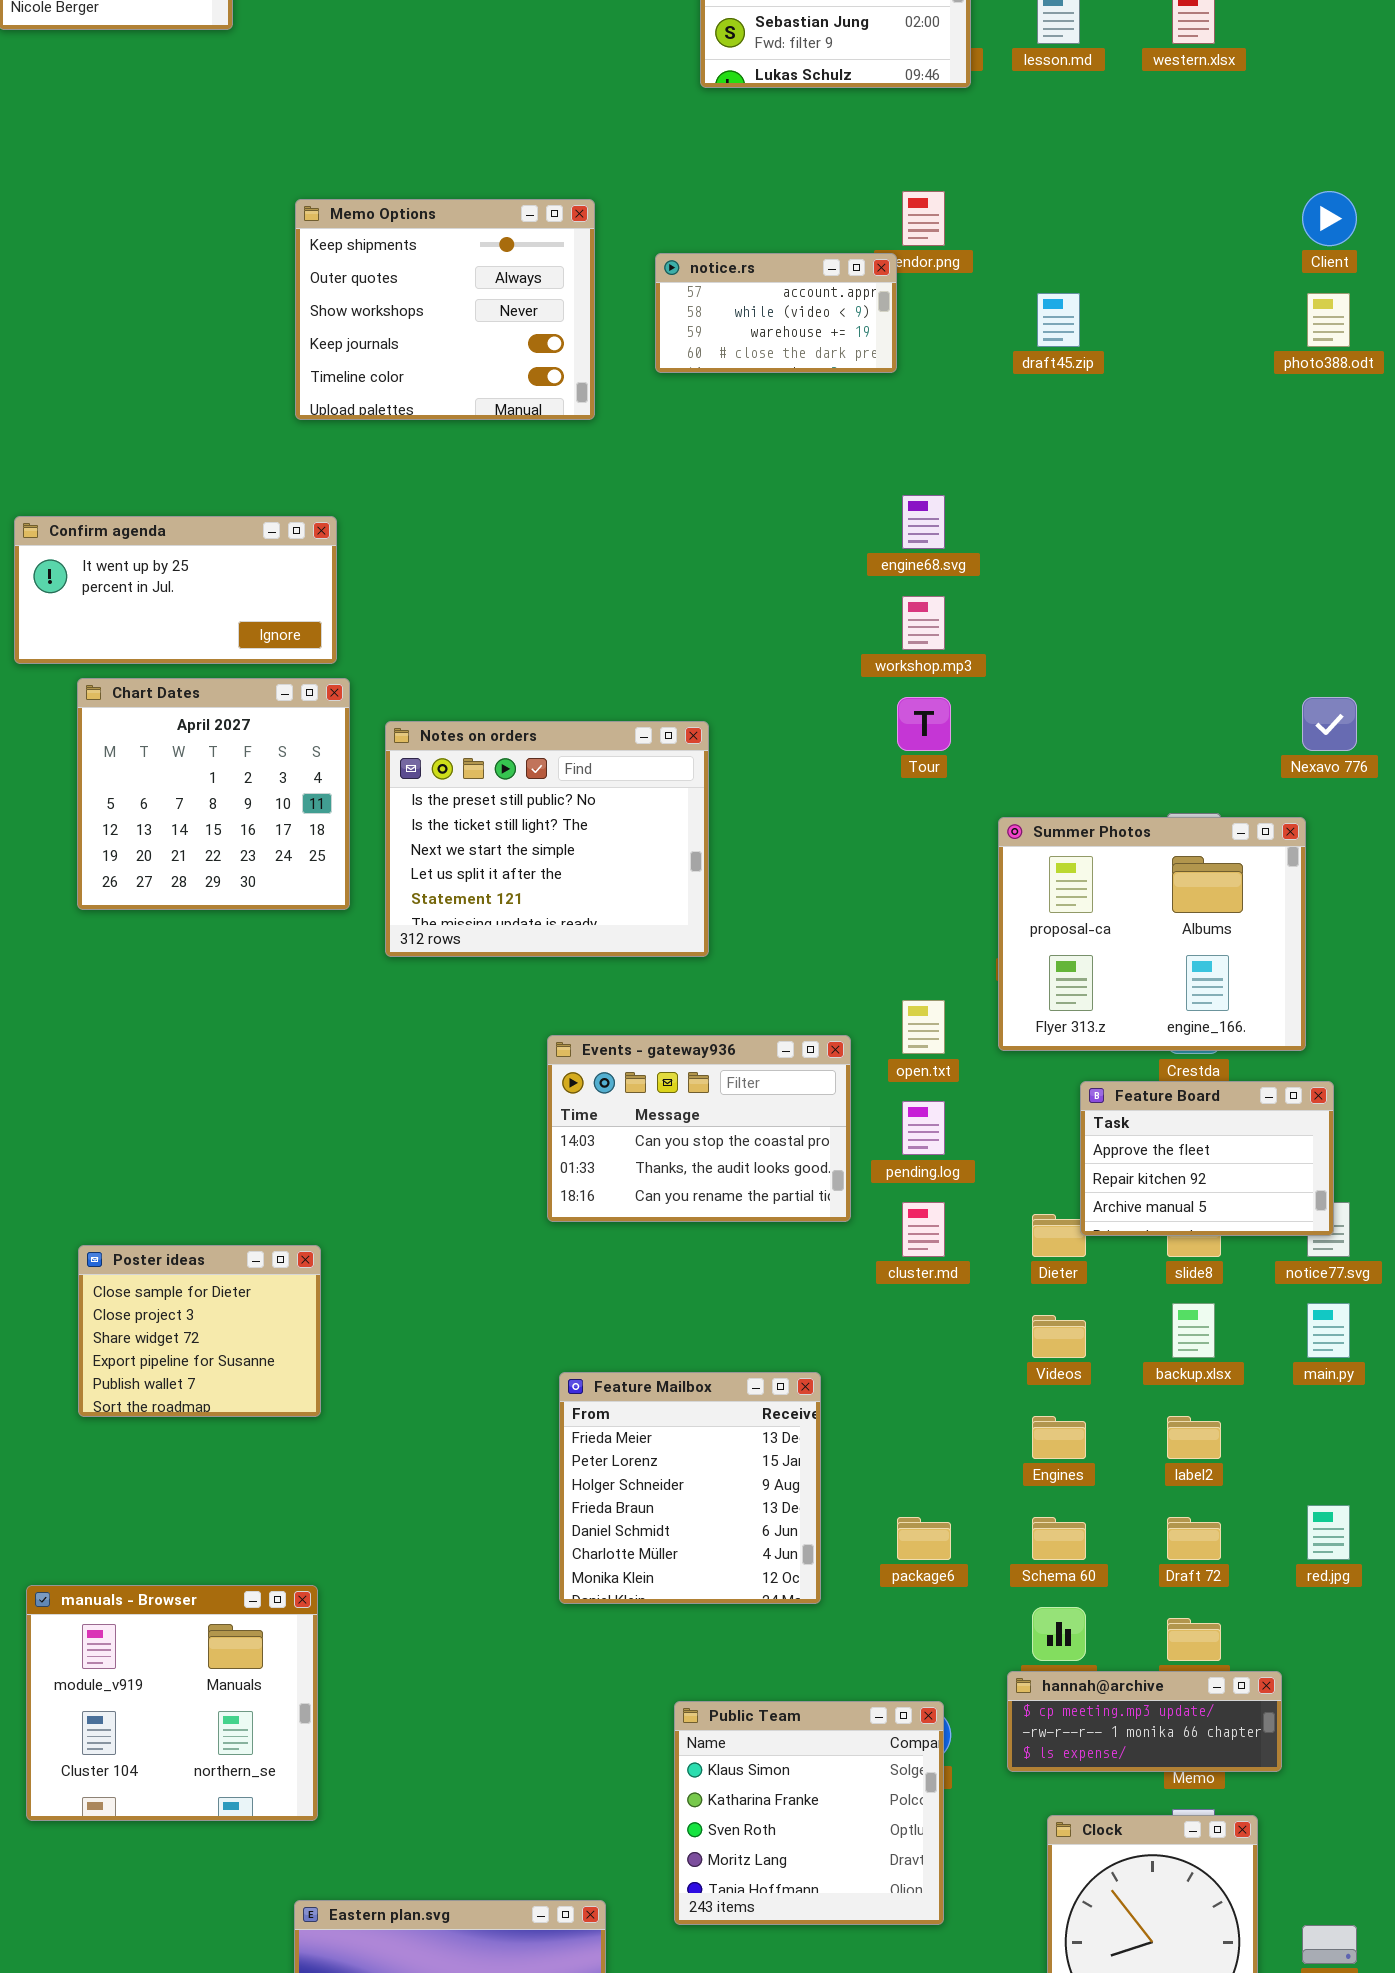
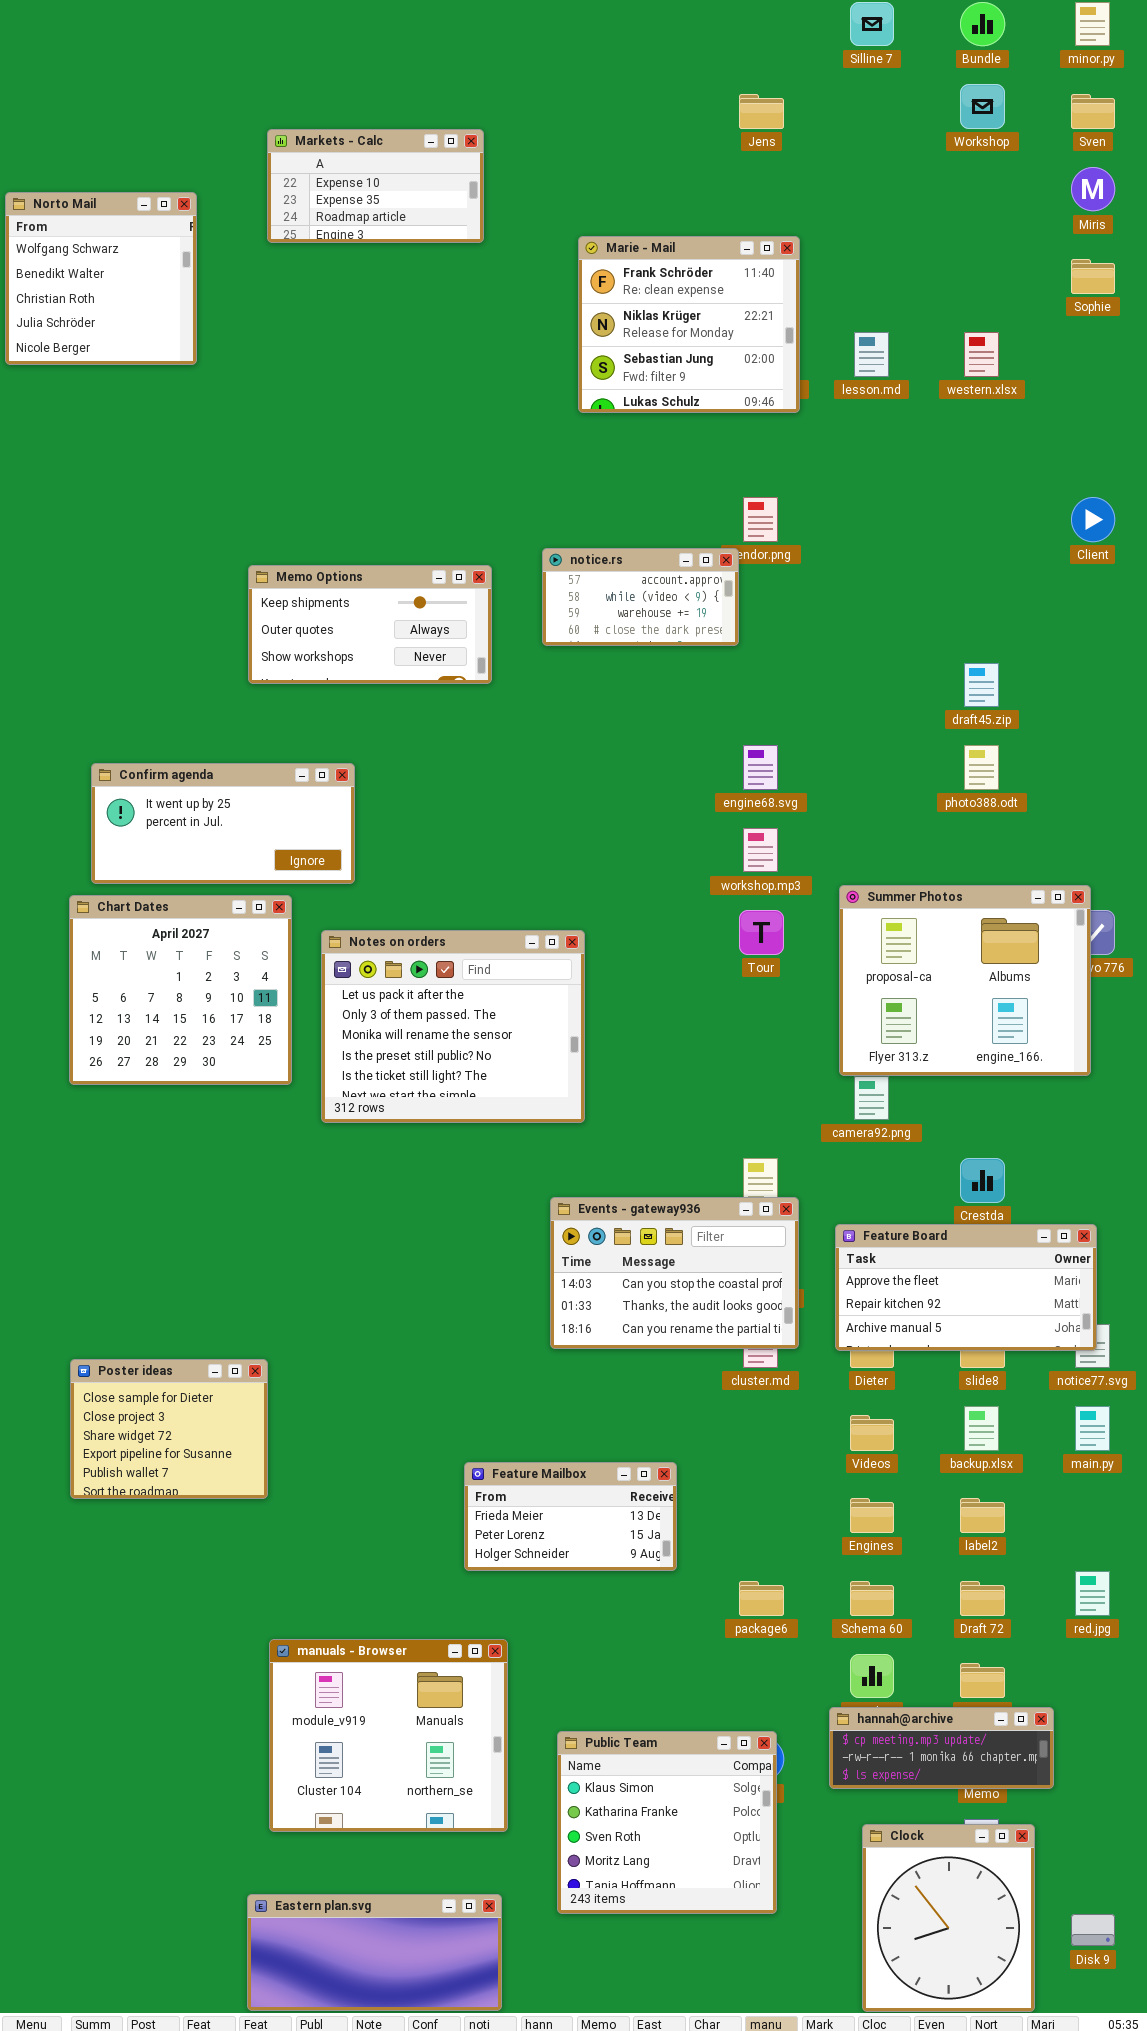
Memo Options: [295,199,595,420] -> [248,565,492,684], resized
draft45.zip: [1037,293,1080,347] -> [964,663,999,707], moved
photo388.odt: [1307,293,1350,347] -> [964,745,999,790], moved
Confirm agenda: [14,516,337,664] -> [91,763,355,884], moved
Notes on orders: [385,721,709,957] -> [321,930,585,1123], scrolled up 3 rows
Summer Photos: [998,817,1306,1051] -> [839,885,1091,1076], moved
Events - gateway936: [547,1035,851,1222] -> [550,1197,799,1349], moved
Feature Board: [1080,1081,1334,1236] -> [835,1224,1097,1351], resized
Feature Mailbox: [559,1372,821,1604] -> [464,1462,677,1571], resized
manuals - Browser: [26,1585,318,1821] -> [269,1639,508,1832], moved

